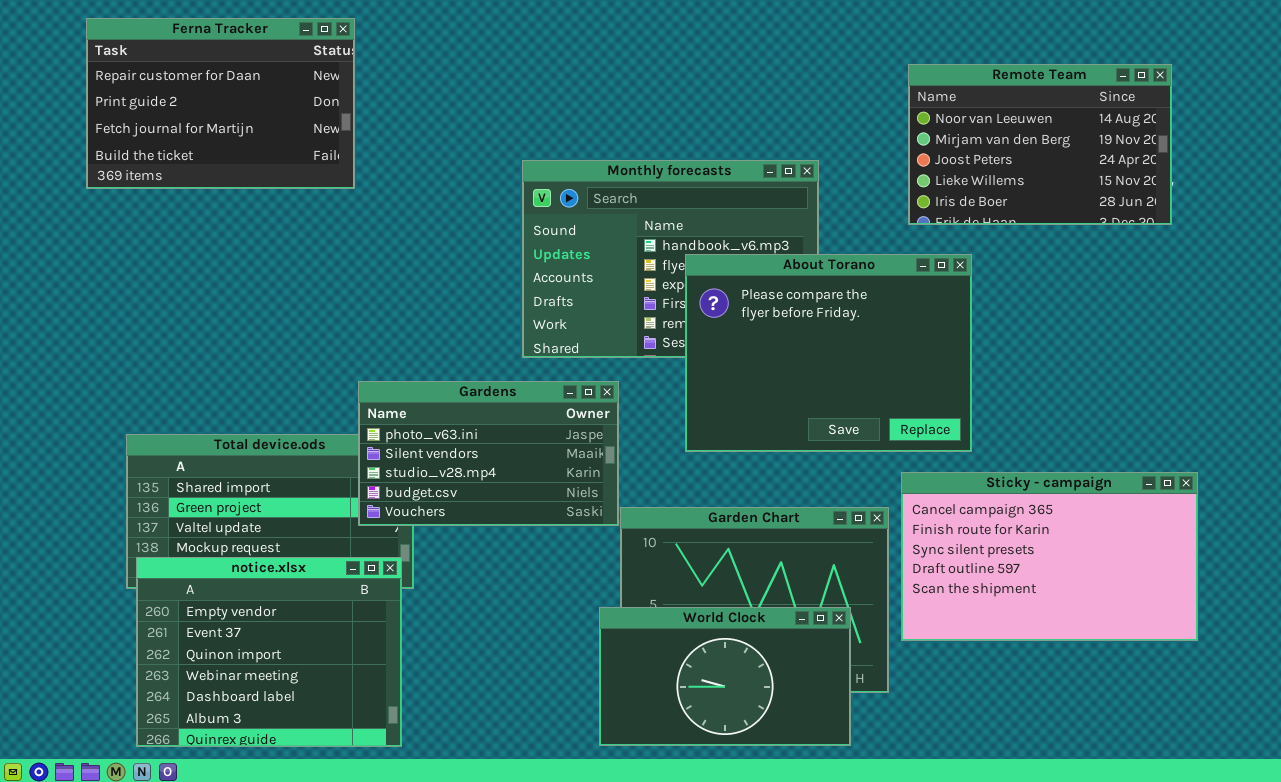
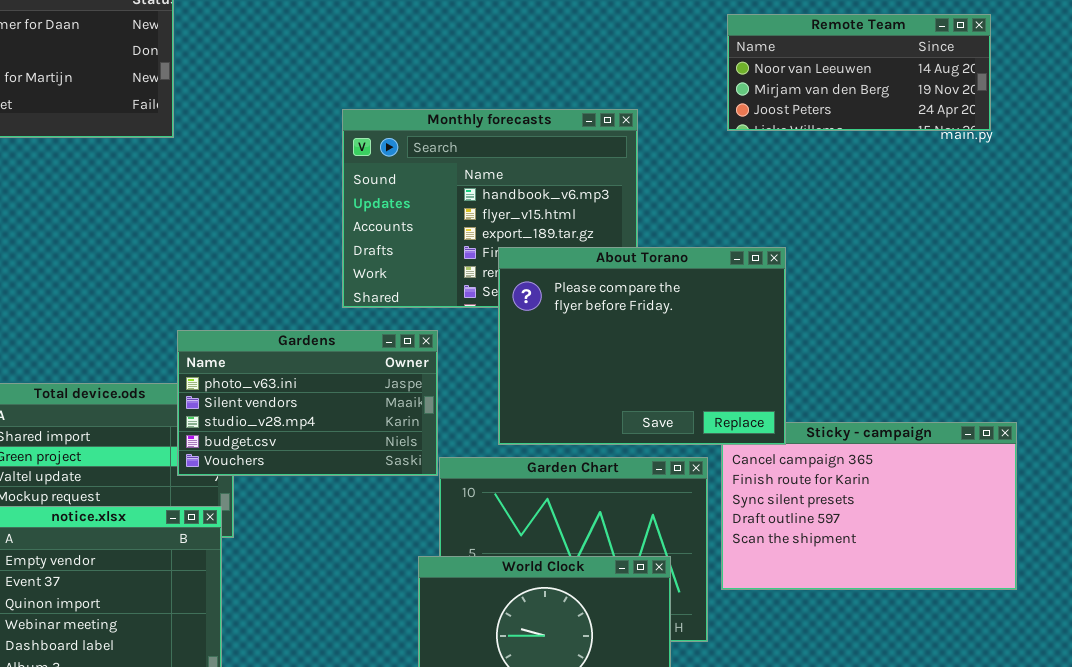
Remote Team: [908,64,1172,225] -> [727,14,991,131], resized
About Torano: [685,254,972,452] -> [498,247,786,445], moved

